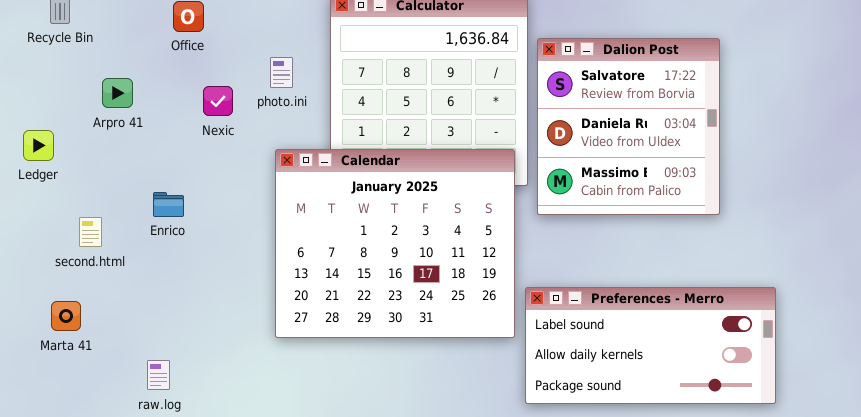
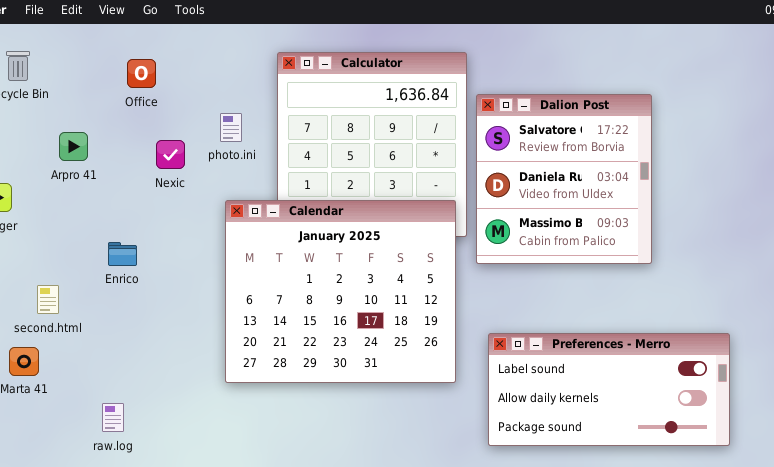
second.html: [79,217,102,247] -> [37,285,59,314], moved
Preferences - Merro: [525,287,776,404] -> [488,333,730,446], moved

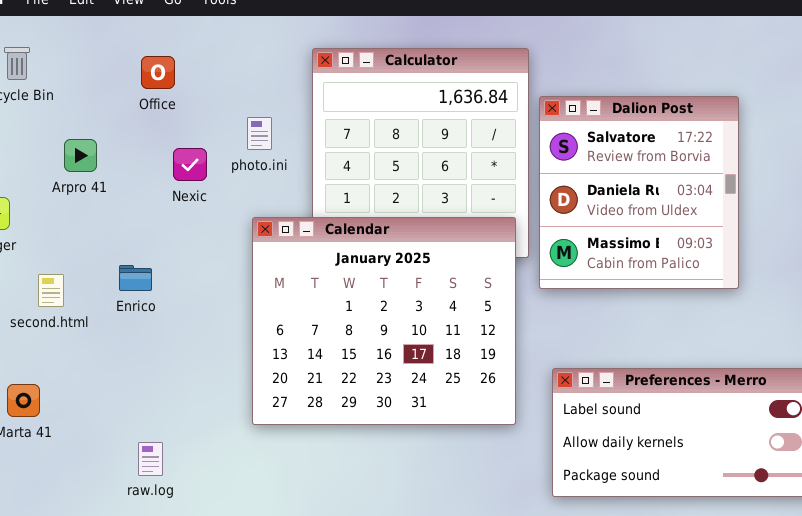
second.html: [37,285,59,314] -> [38,274,64,307], moved
raw.log: [102,403,124,432] -> [138,442,163,476], moved

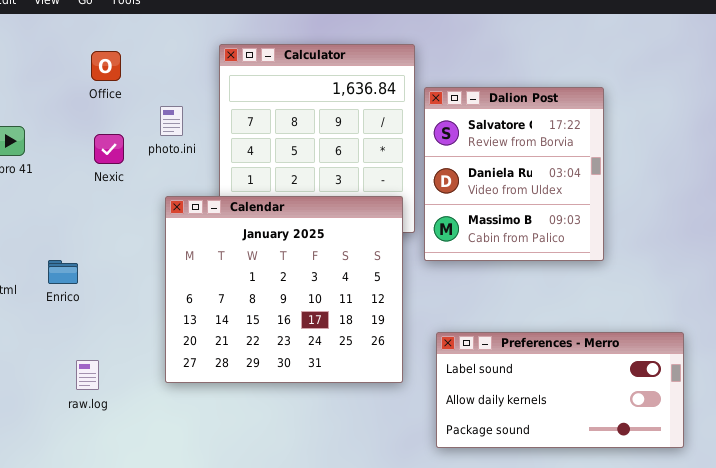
Office: [141,56,175,89] -> [91,51,121,81], moved
Enrico: [119,265,152,291] -> [48,260,78,284], moved
raw.log: [138,442,163,476] -> [76,360,99,390], moved

